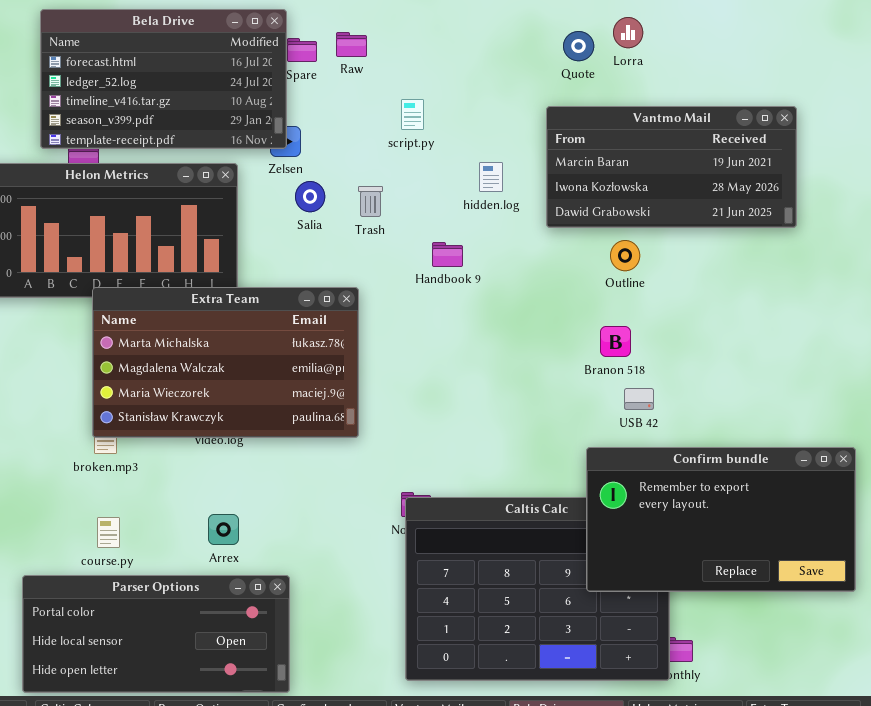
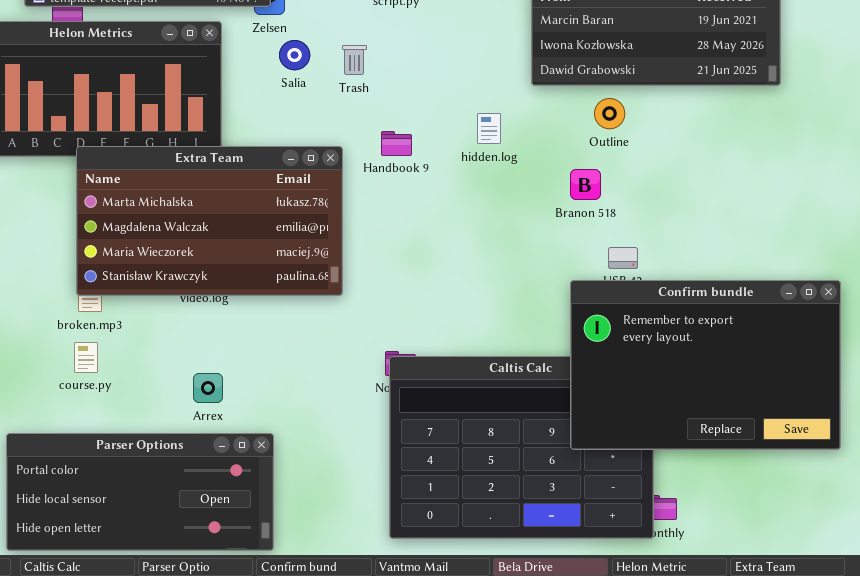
hidden.log: [479,162,503,192] -> [477,113,501,144], moved
Handbook 9: [432,242,463,267] -> [381,131,412,156], moved
Branon 518: [600,326,631,357] -> [570,169,601,200], moved
Confirm bundle: [586,447,856,592] -> [570,280,841,450], resized
course.py: [97,517,120,548] -> [74,342,98,373], moved

